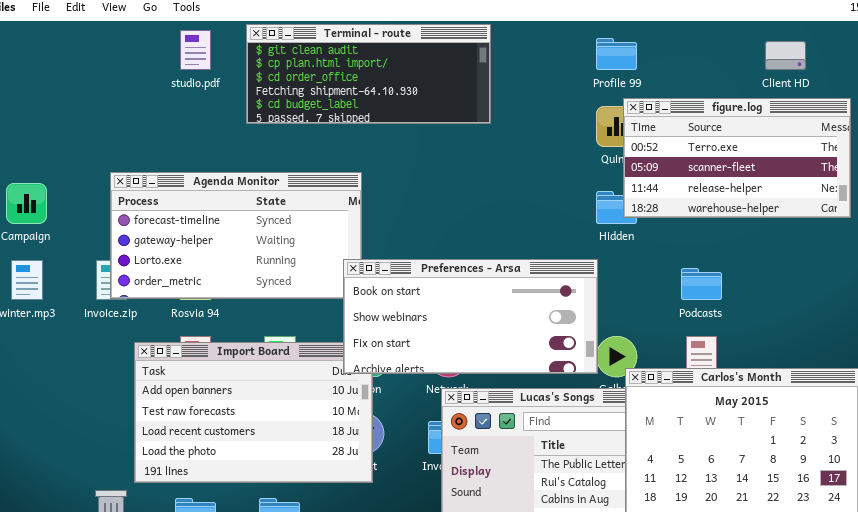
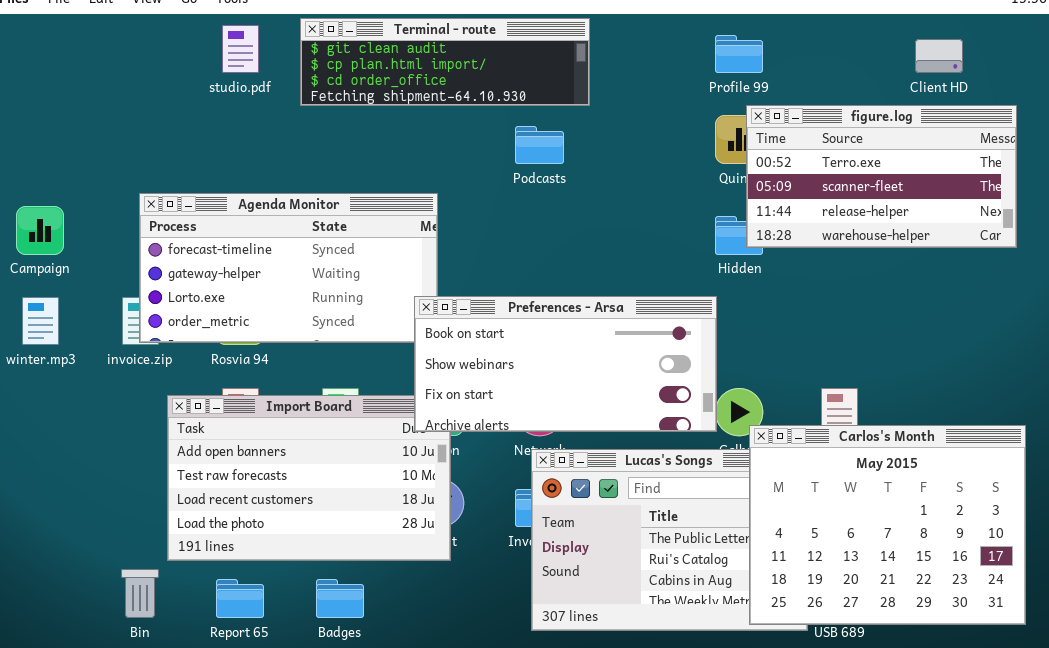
Terminal - route: [246,24,491,124] -> [300,18,590,106], resized
Podcasts: [681,268,722,300] -> [515,126,564,164], moved

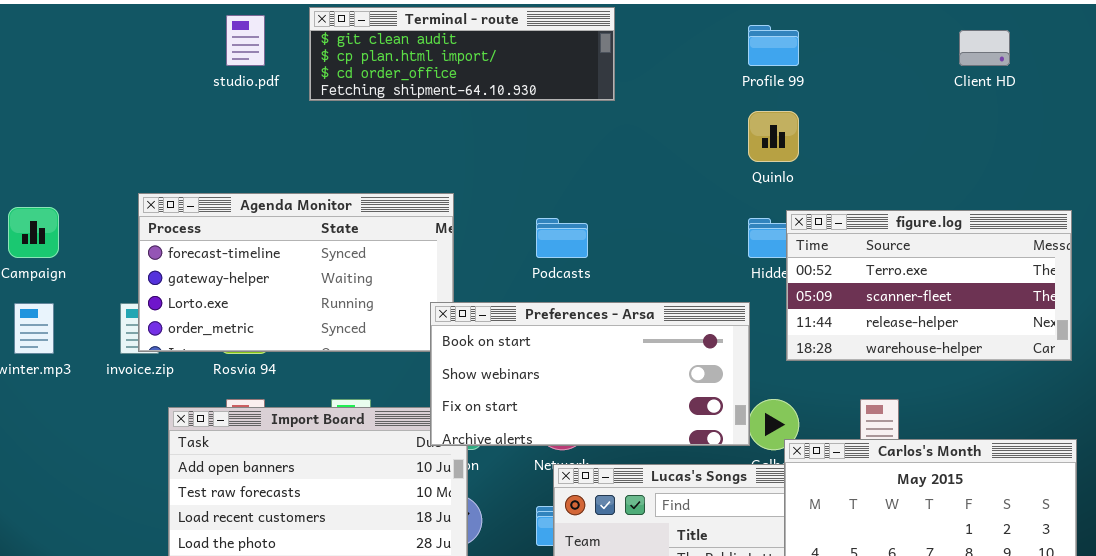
figure.log: [746,105,1017,248] -> [786,210,1072,361], moved
Podcasts: [515,126,564,164] -> [536,218,588,258], moved

